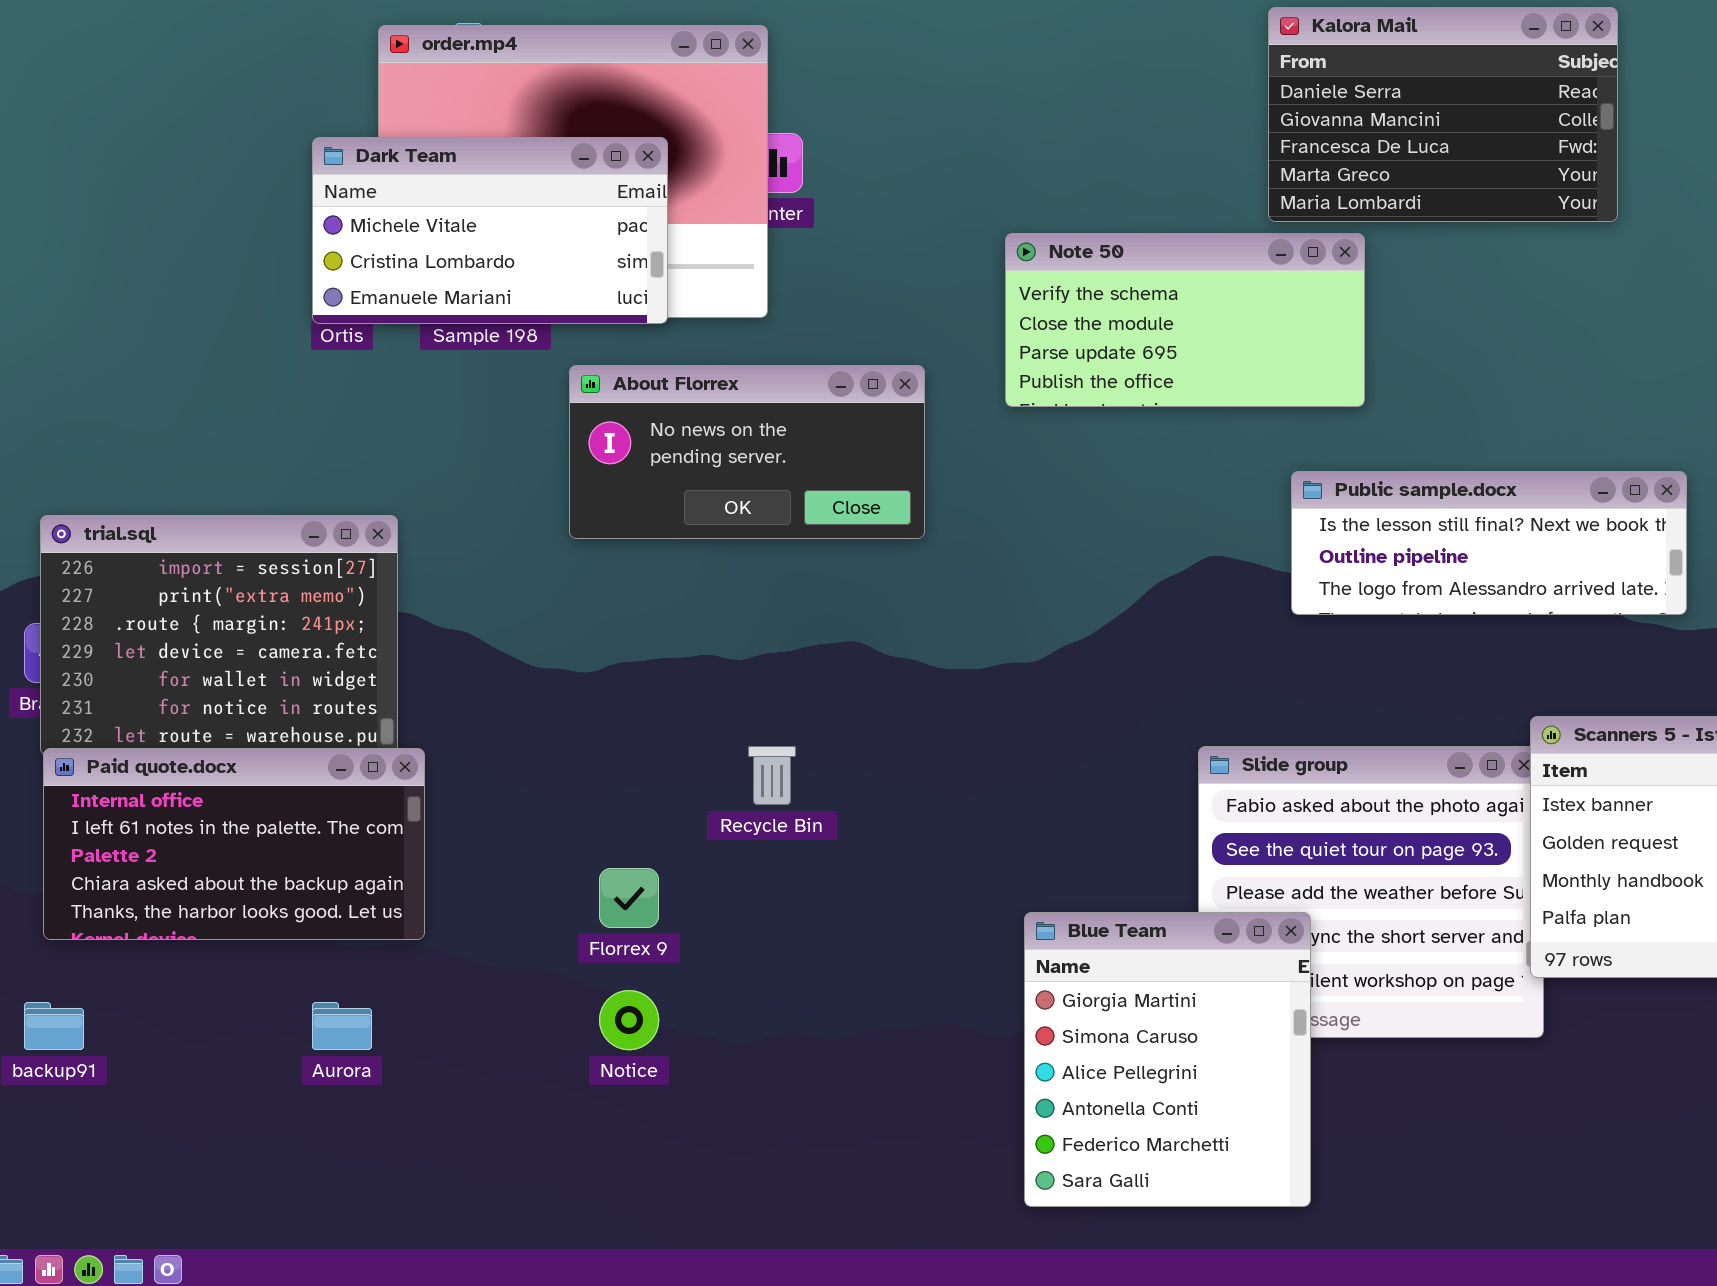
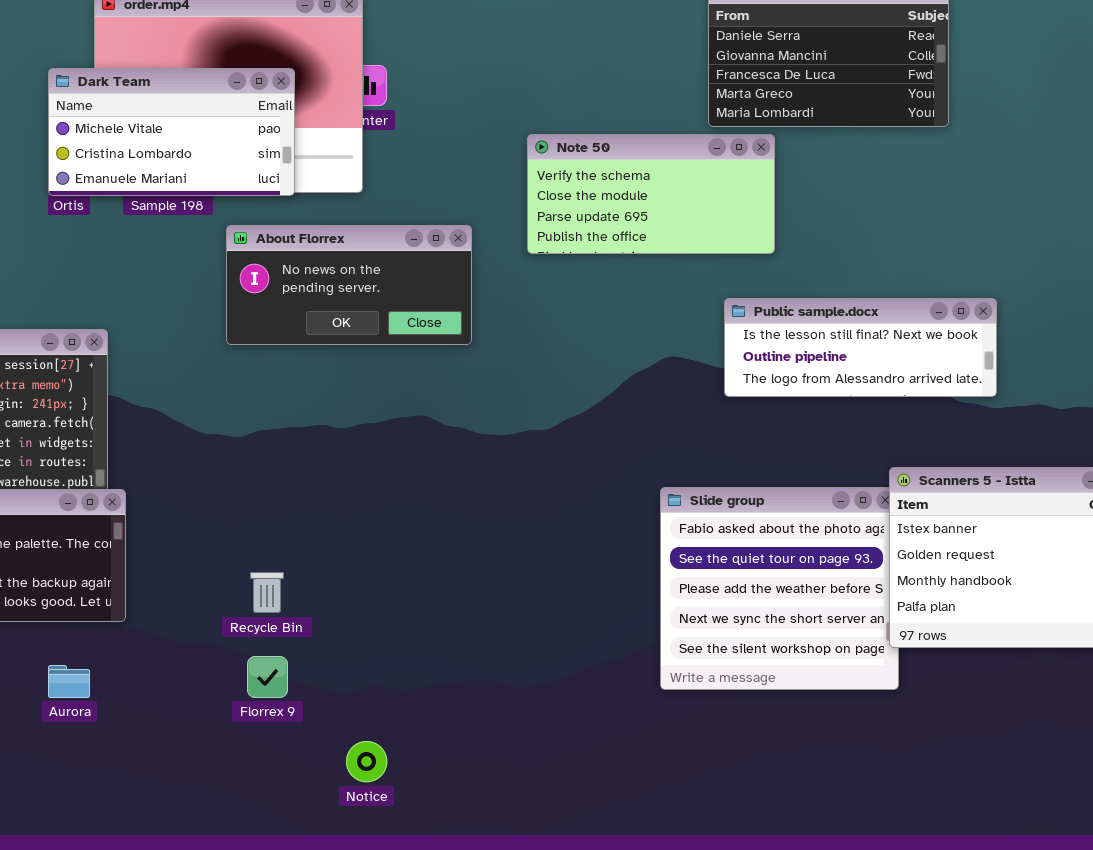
Recycle Bin: [748,746,796,805] -> [250,572,284,613], moved
Florrex 9: [599,868,659,928] -> [247,656,288,698], moved
Blue Team: [1024,912,1311,1207] -> none, closed
Notice: [599,990,659,1050] -> [346,741,387,782], moved

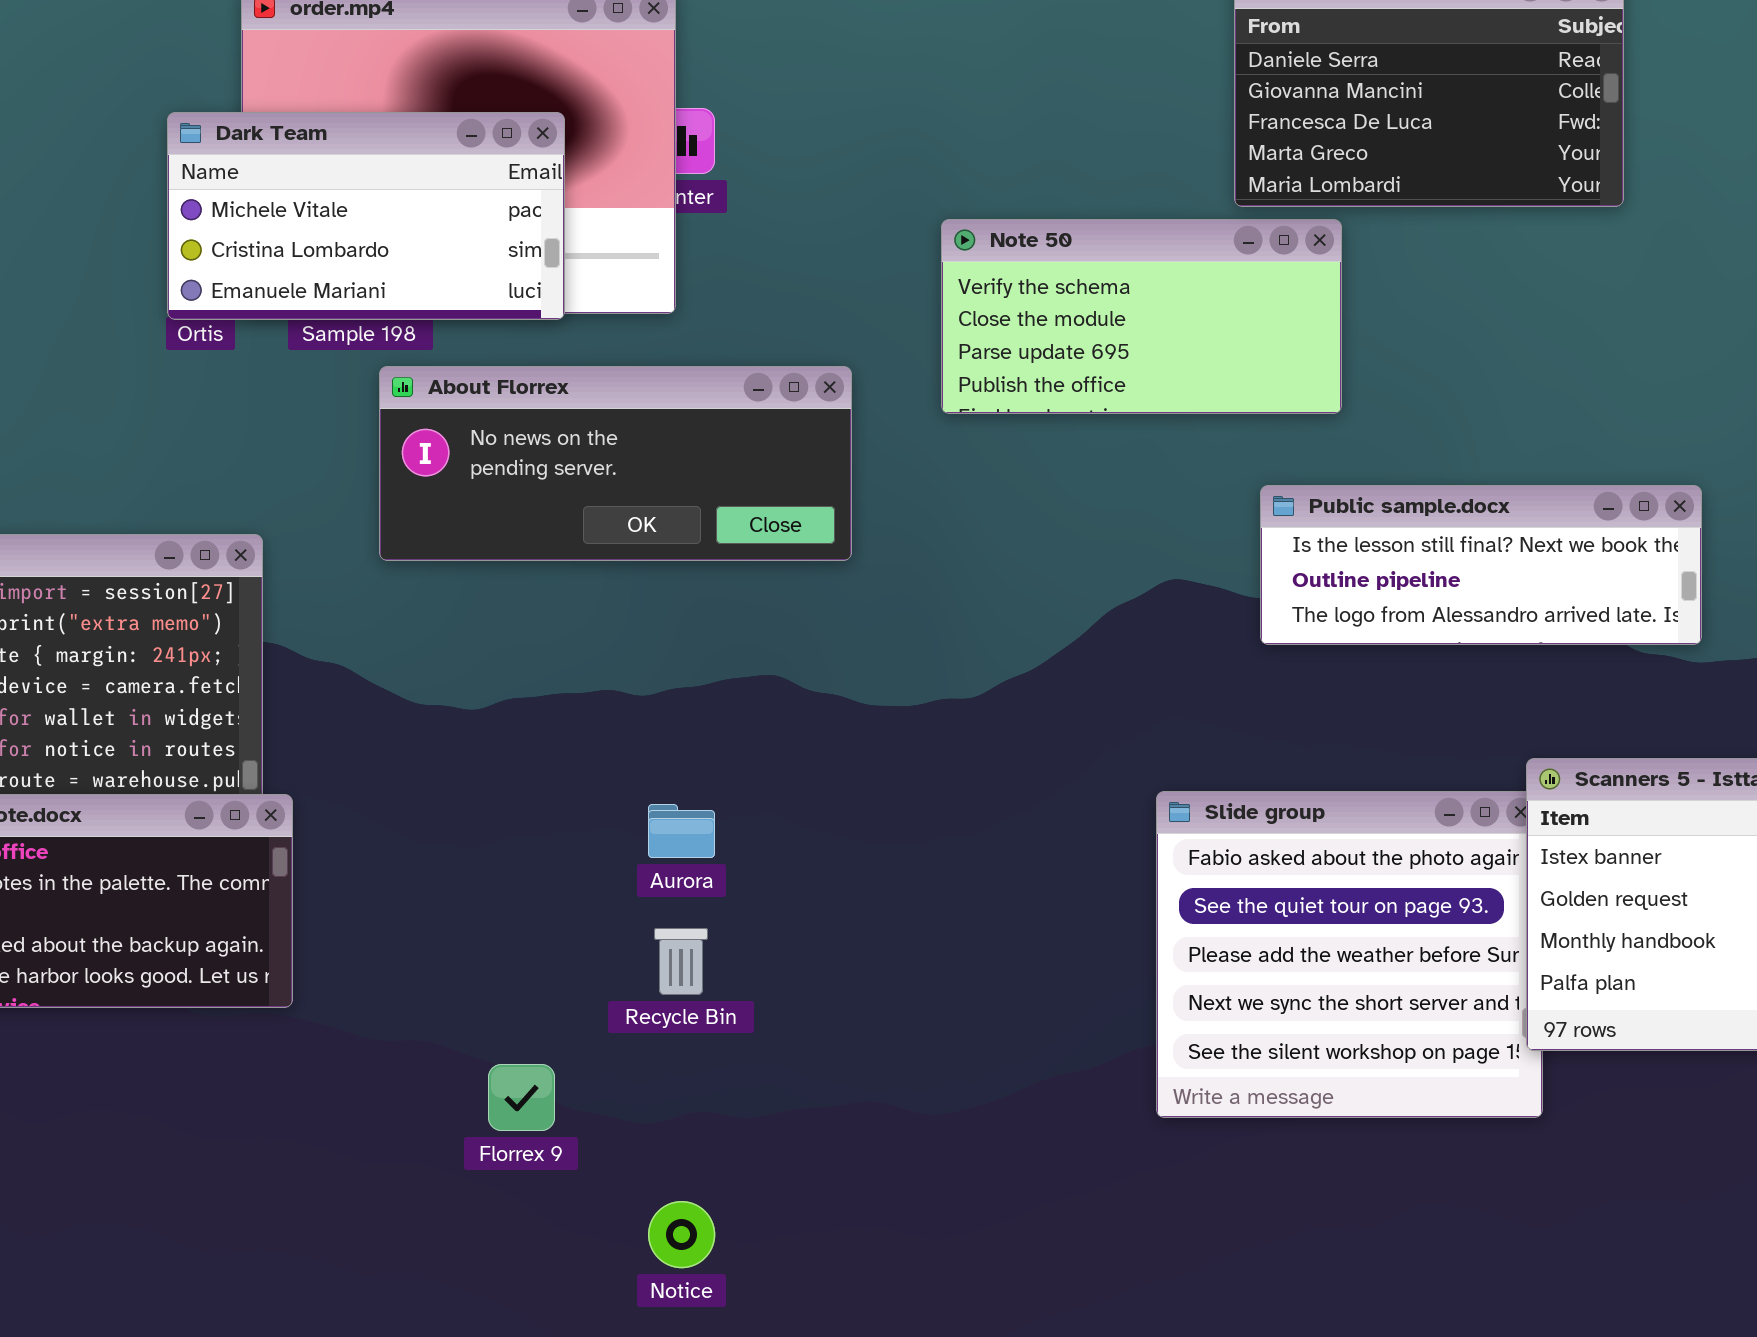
About Florrex: [226,225,472,345] -> [379,366,852,561], resized
Recycle Bin: [250,572,284,613] -> [654,928,708,995], moved
Aurora: [48,665,90,698] -> [648,804,715,858], moved

